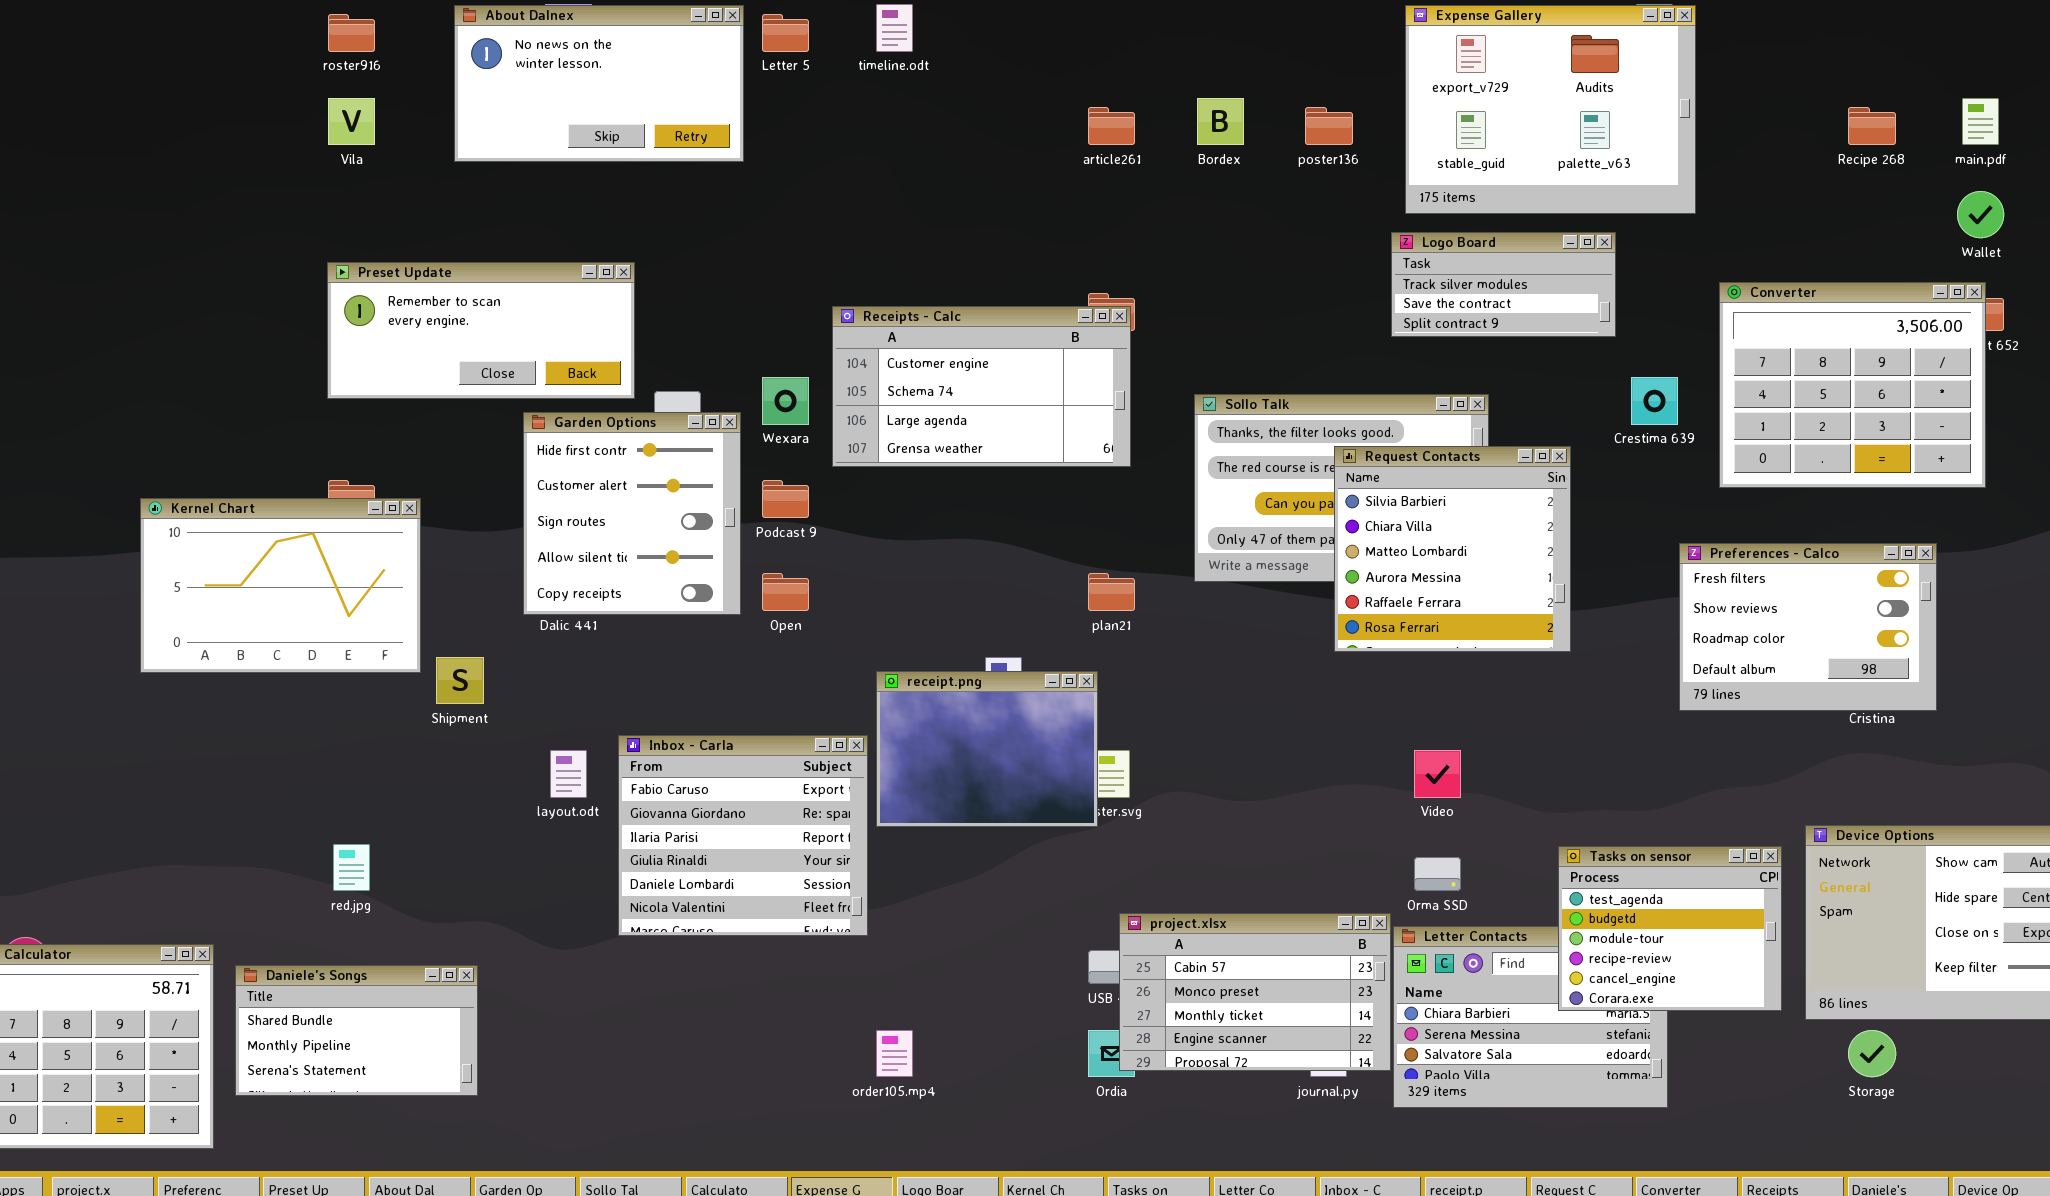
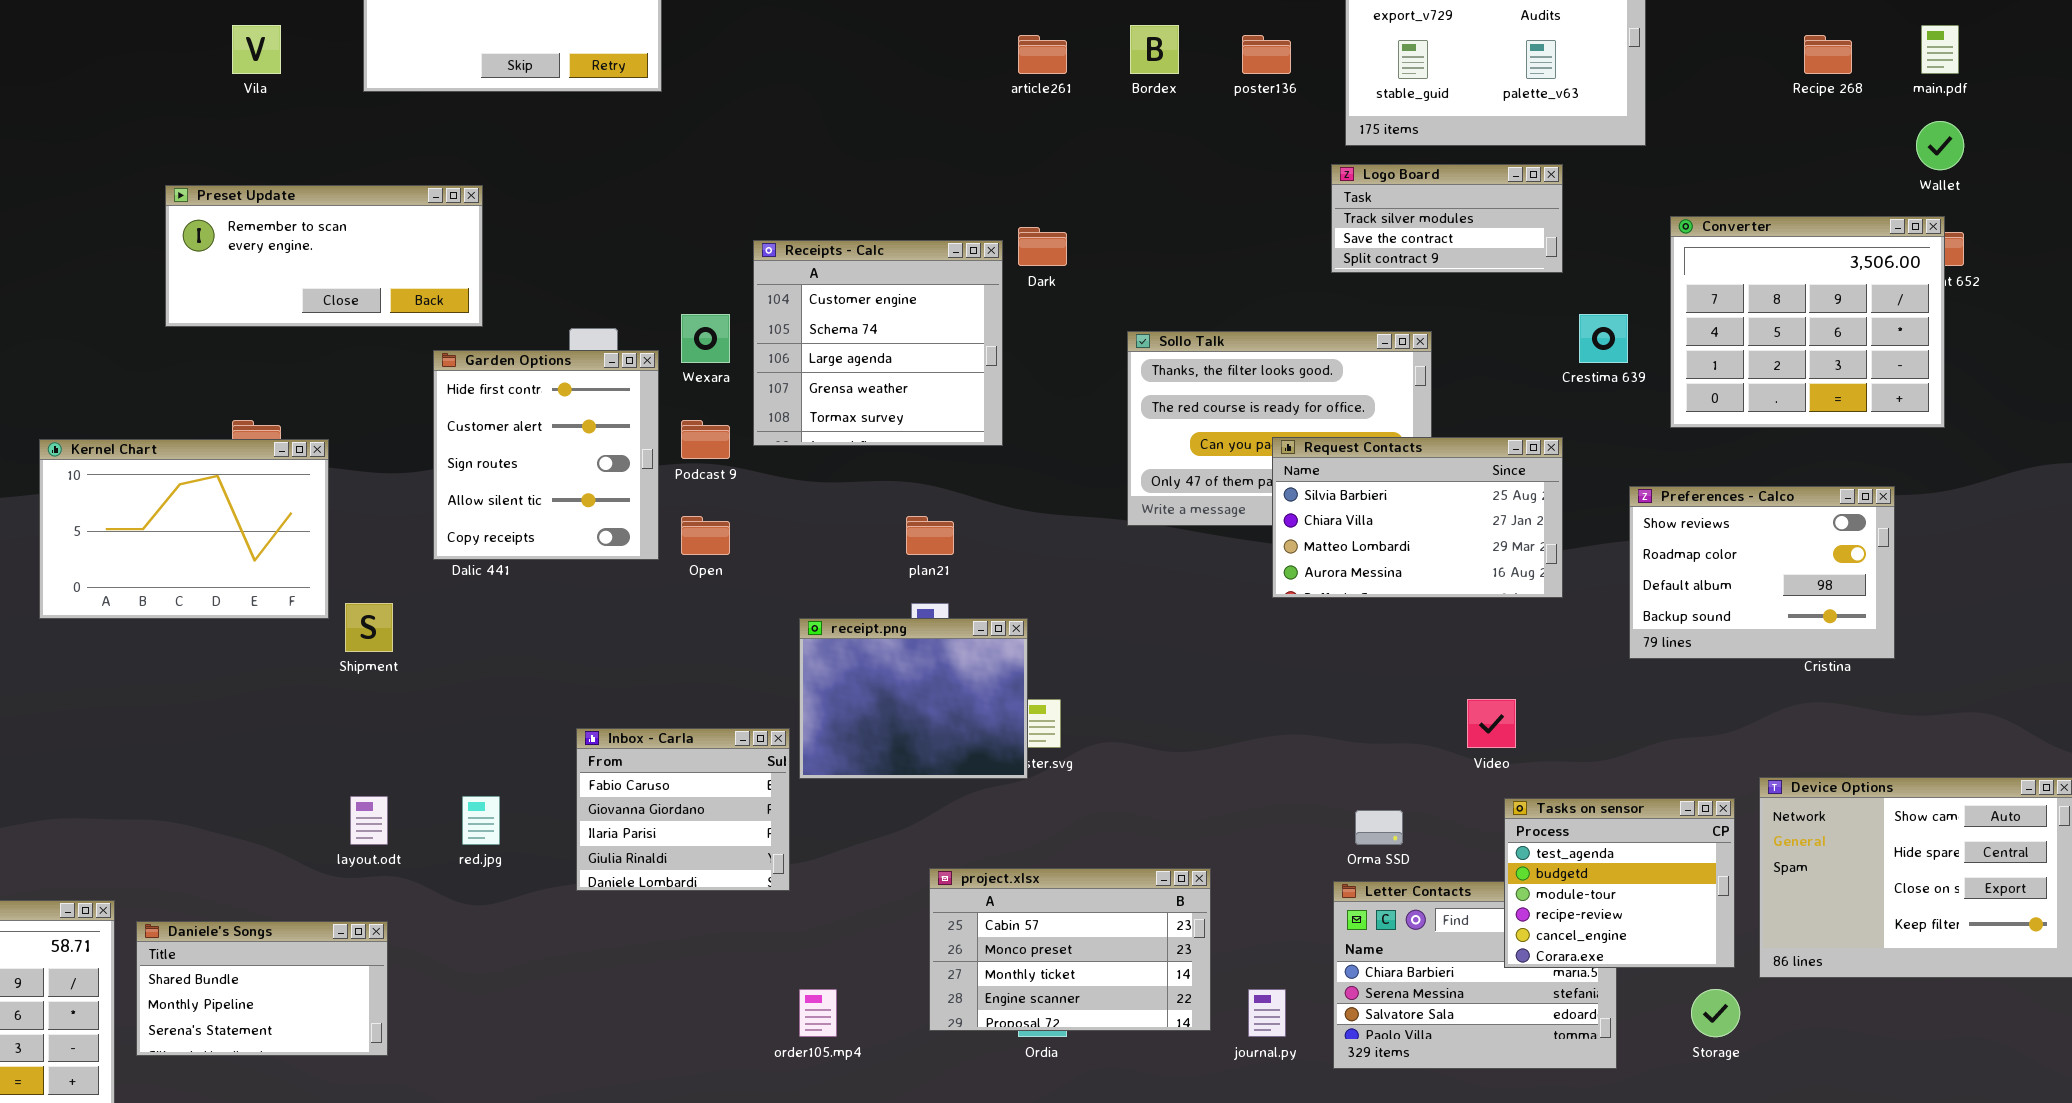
Preset Update: [327,262,635,399] -> [165,185,483,327], moved
Receipts - Calc: [832,306,1131,467] -> [753,240,1003,446], resized
Request Contacts: [1334,446,1571,652] -> [1272,437,1563,598], resized
Preferences - Calco: [1679,543,1937,711] -> [1629,486,1895,659], scrolled down 1 row
plan21: [1088,573,1135,611] -> [906,516,954,555], moved
Inbox - Carla: [618,735,868,936] -> [576,728,790,891], resized
layout.odt: [550,750,587,798] -> [350,796,388,845], moved
Video: [1414,750,1461,798] -> [1467,699,1516,748], moved
red.jpg: [333,844,370,891] -> [462,796,500,845], moved
project.xlsx: [1119,913,1391,1071] -> [929,868,1211,1031], moved
Storage: [1848,1030,1896,1077] -> [1691,989,1740,1037], moved

